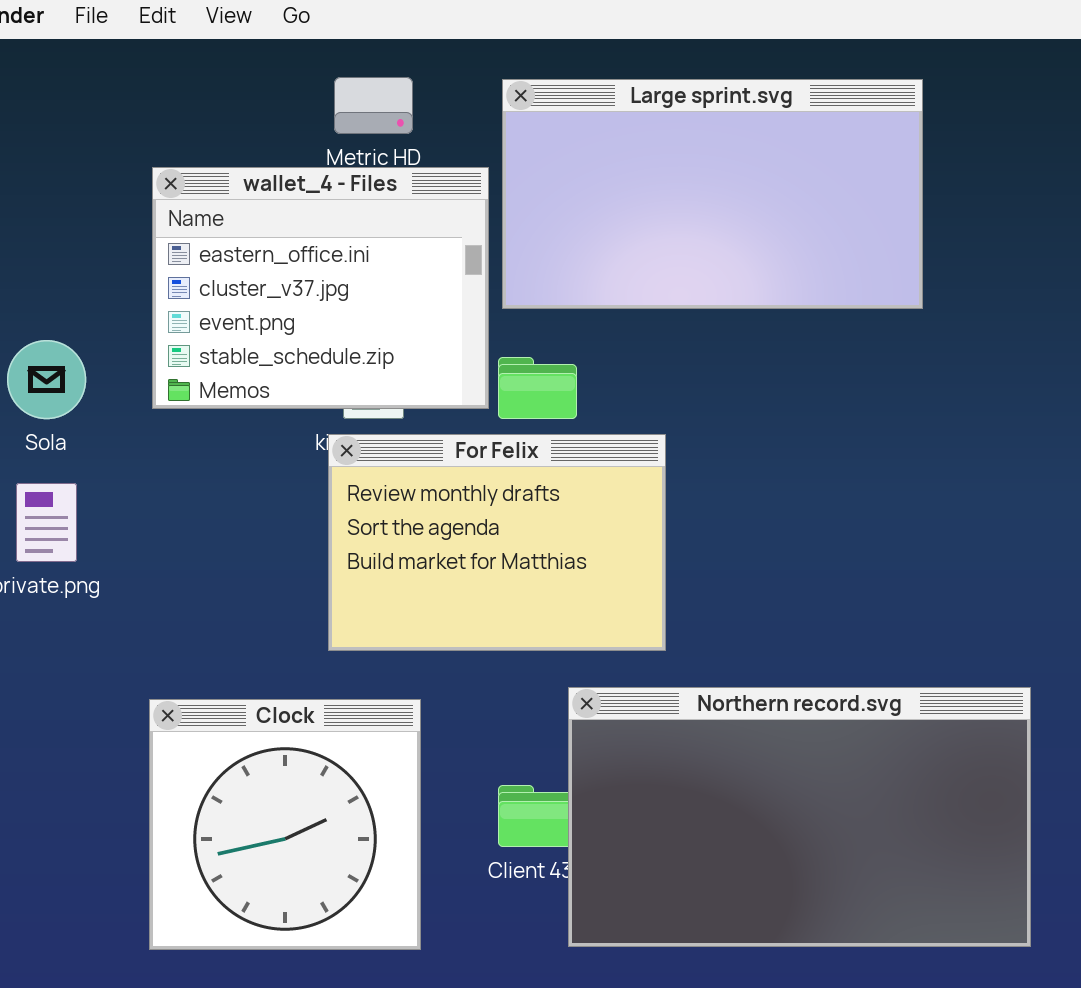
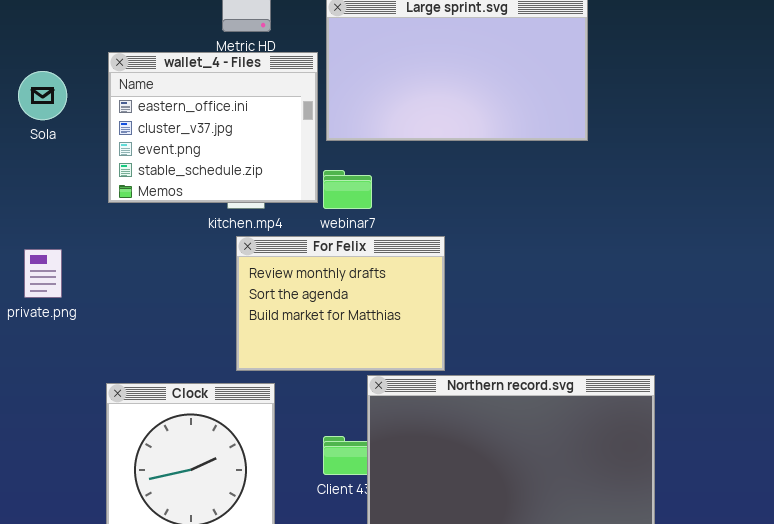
Sola: [7,340,86,419] -> [18,71,67,120], moved
For Felix: [328,434,666,651] -> [236,236,445,371], moved

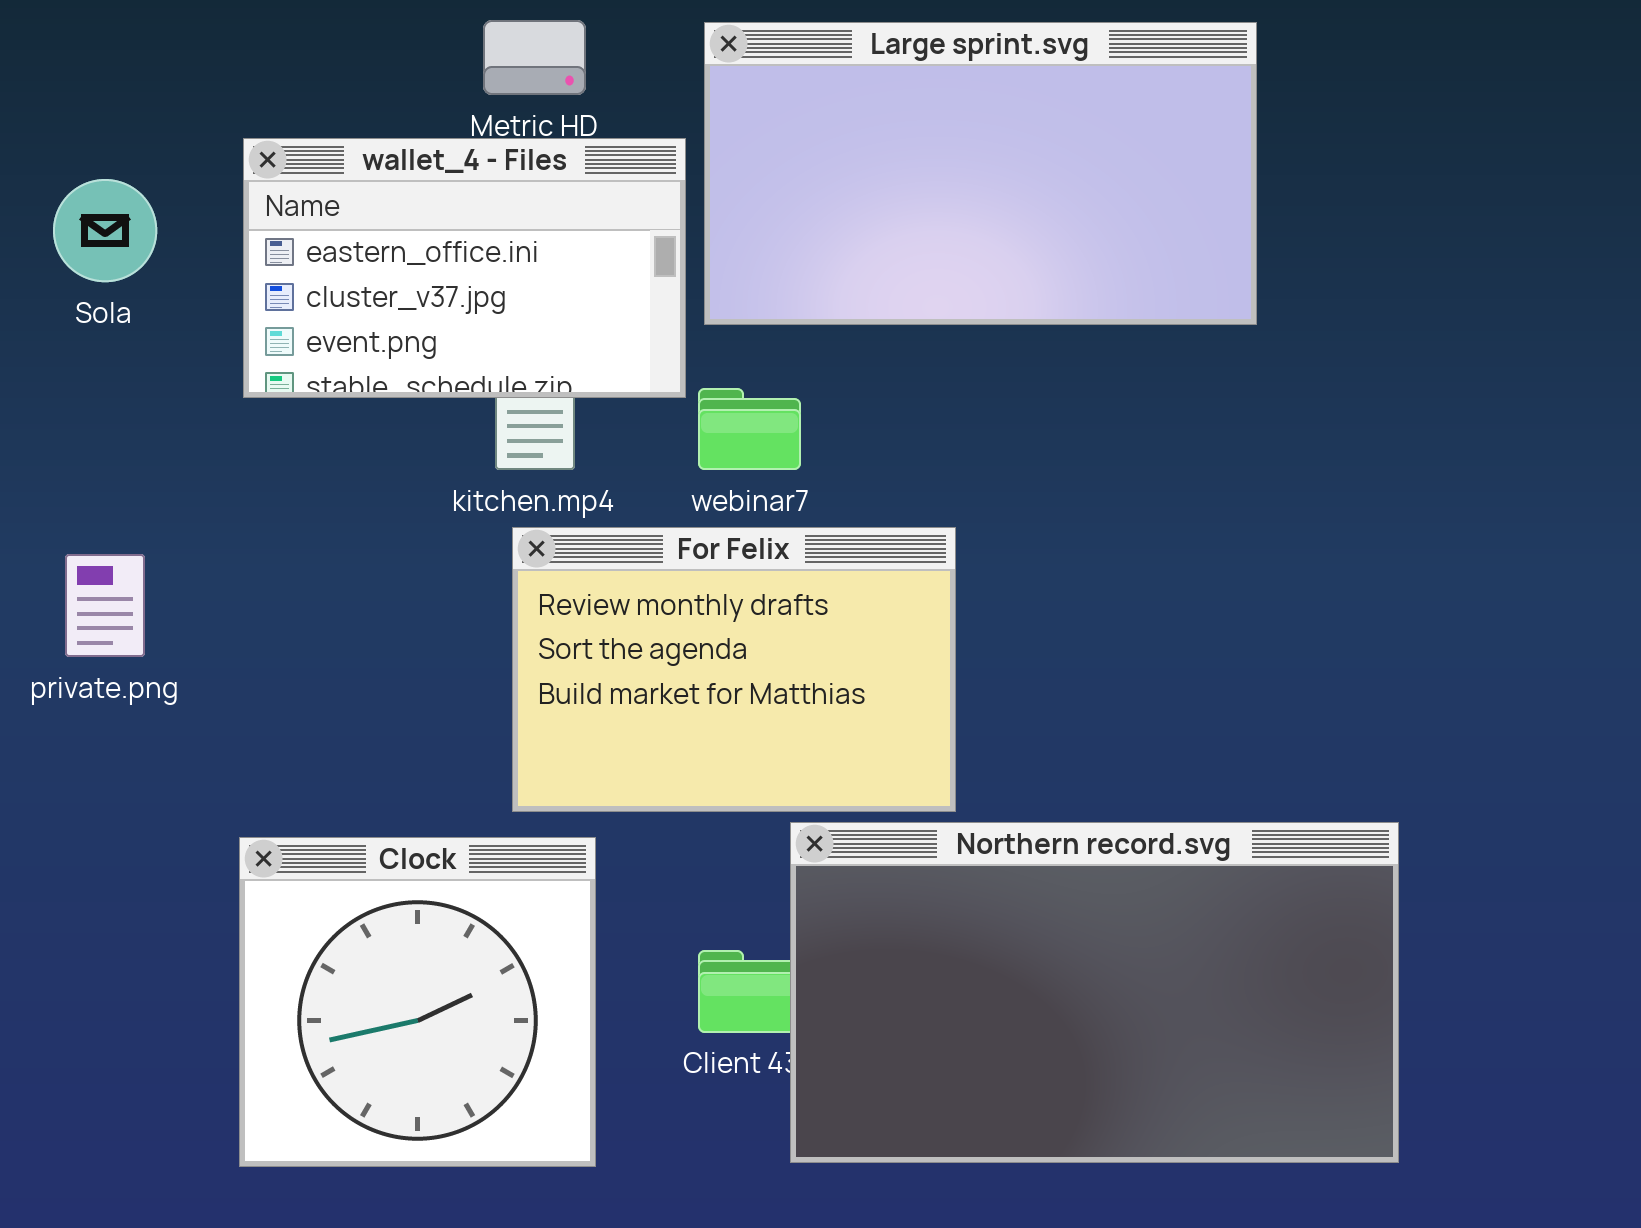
wallet_4 - Files: [108,52,318,203] -> [243,138,686,398], resized

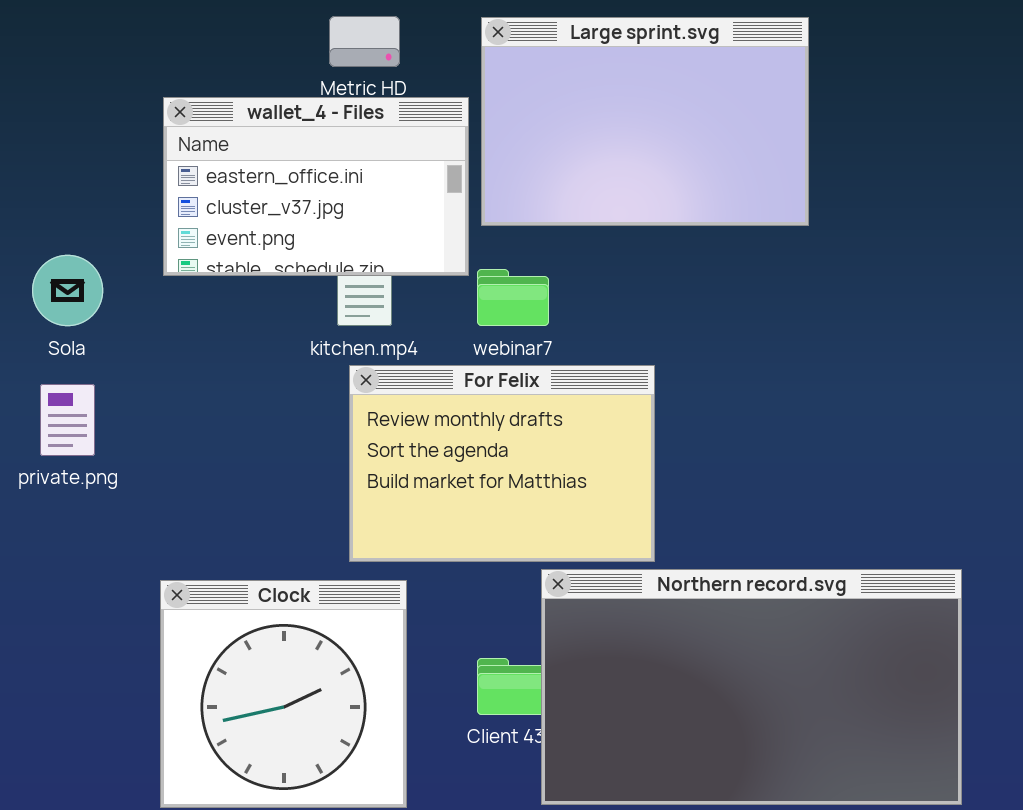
Large sprint.svg: [704,22,1257,325] -> [481,17,809,226], resized
Sola: [53,179,157,282] -> [32,255,103,326], moved

